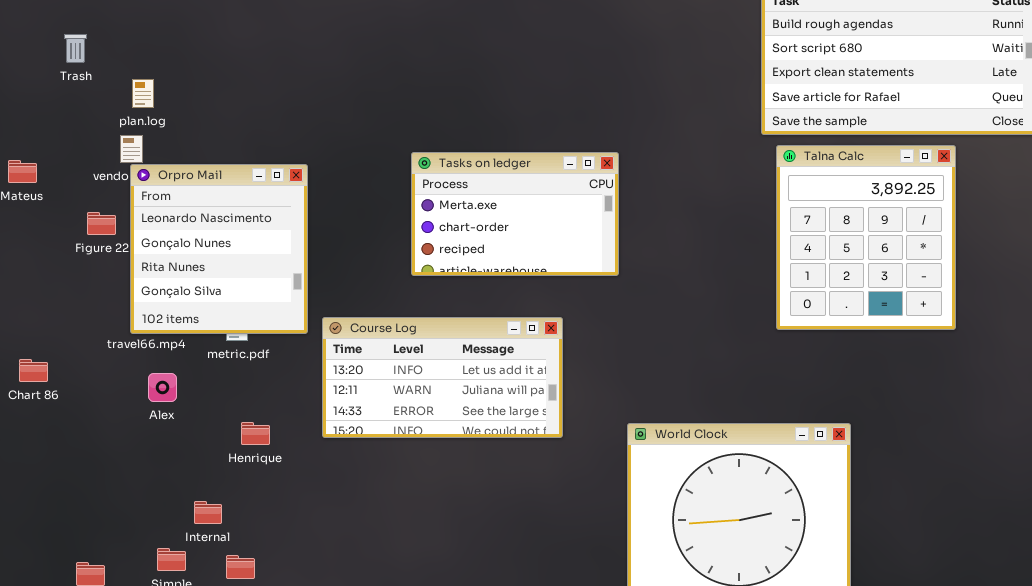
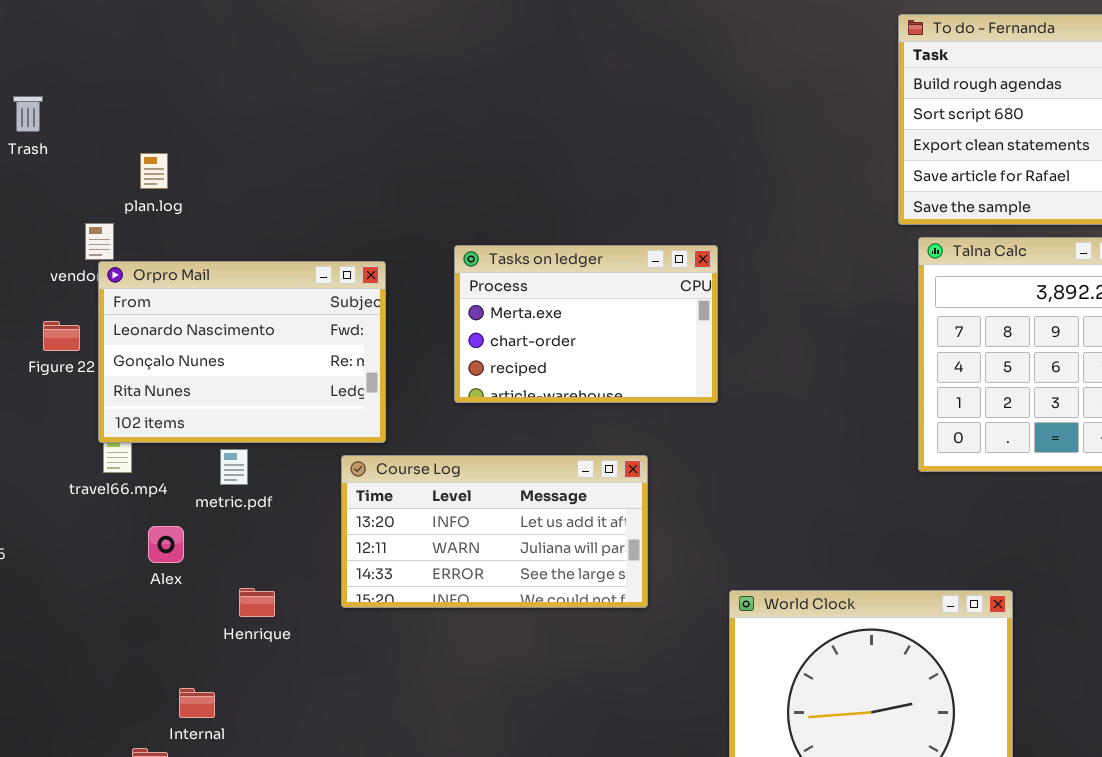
plan.log: [132,79,154,108] -> [140,153,168,189], moved
Orpro Mail: [130,164,308,334] -> [98,261,386,443], resized
Alex: [148,373,177,402] -> [148,526,184,563], moved

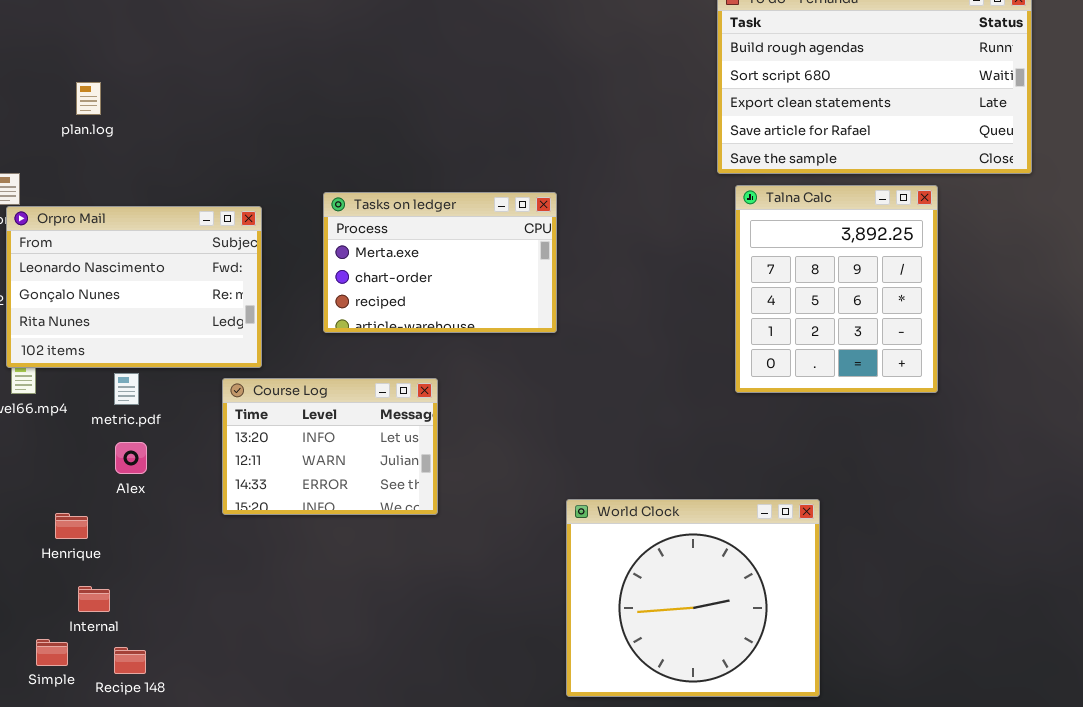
plan.log: [140,153,168,189] -> [76,82,101,115], moved
Course Log: [341,455,648,608] -> [222,378,438,515], resized
Alex: [148,526,184,563] -> [115,442,147,474], moved
Henrique: [239,588,275,617] -> [55,513,88,539], moved

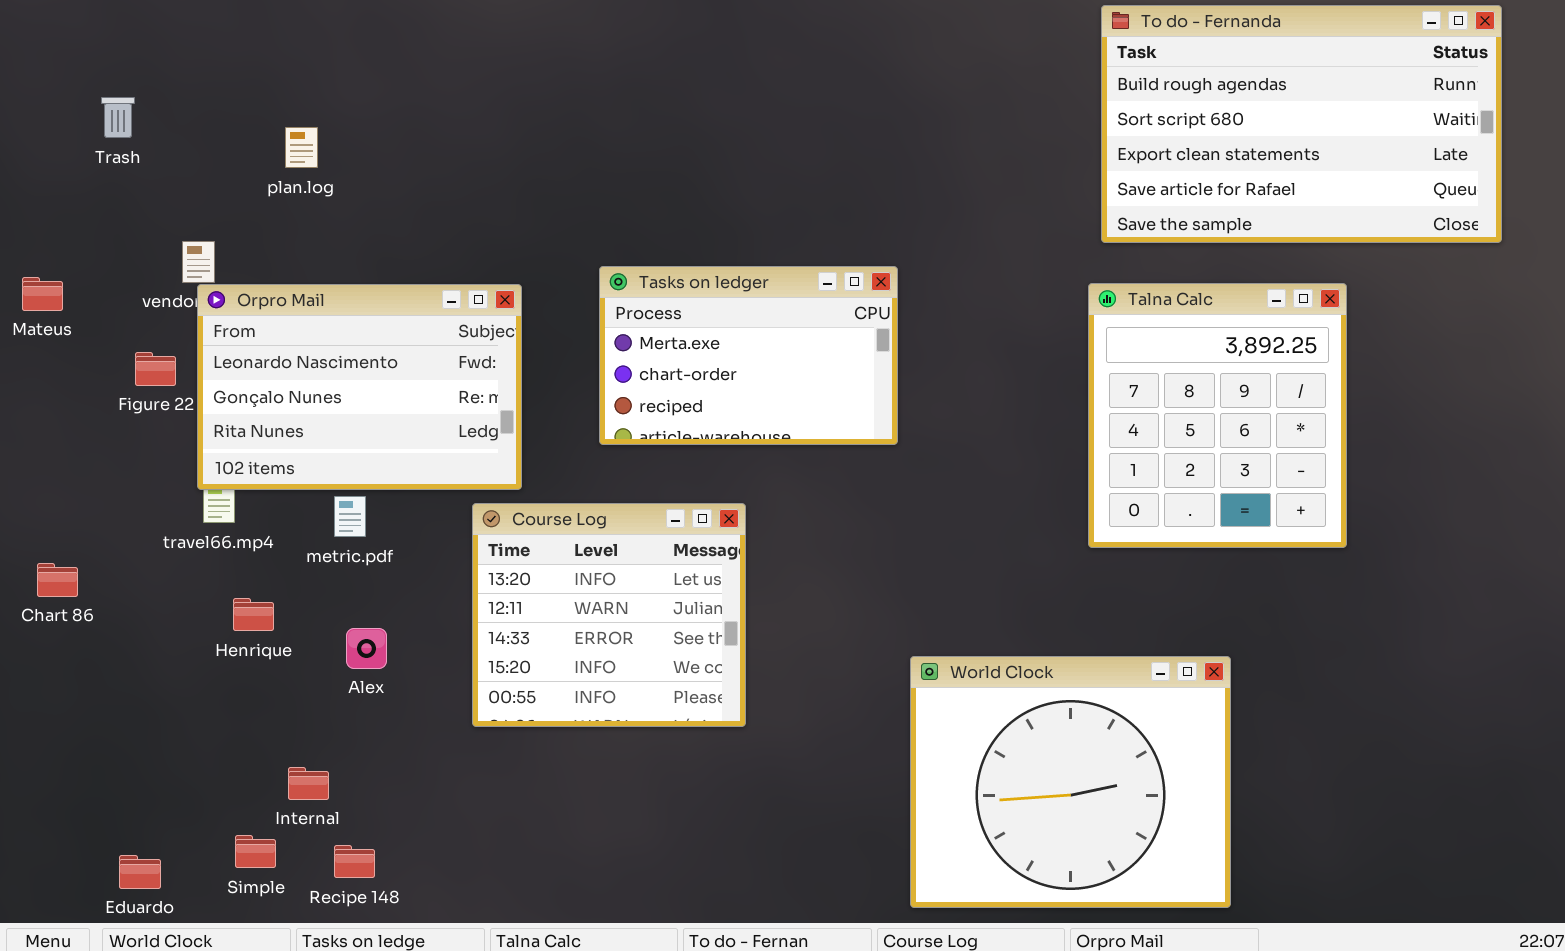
Talna Calc: [735,185,938,393] -> [1088,283,1347,548], moved
Course Log: [222,378,438,515] -> [472,503,746,727], resized
Alex: [115,442,147,474] -> [346,628,387,669], moved
Henrique: [55,513,88,539] -> [233,598,274,631], moved

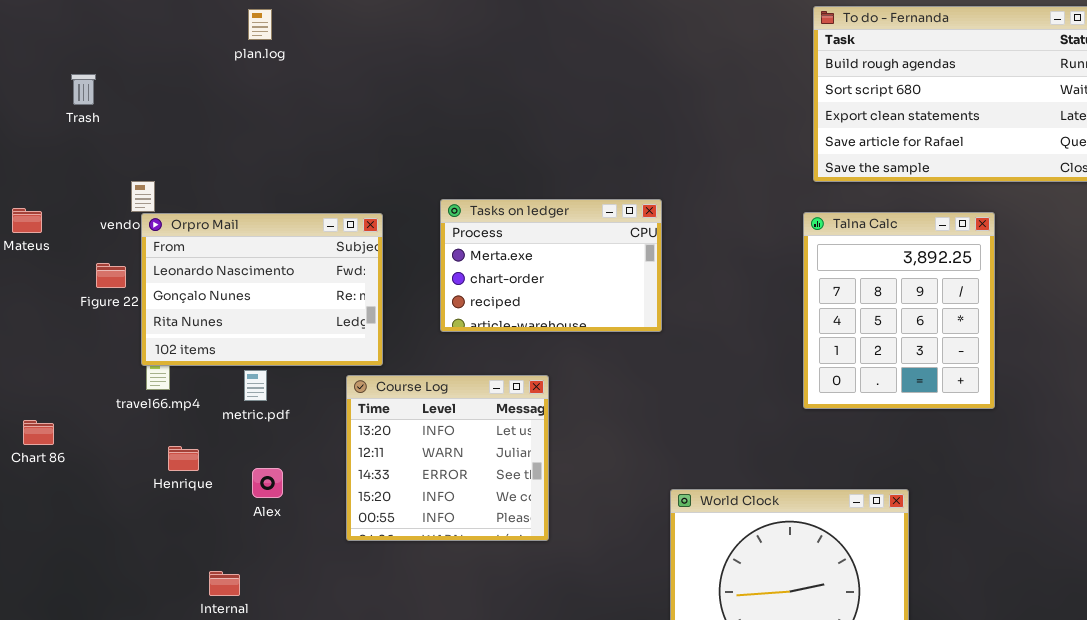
plan.log: [285,127,318,168] -> [248,9,272,40], moved

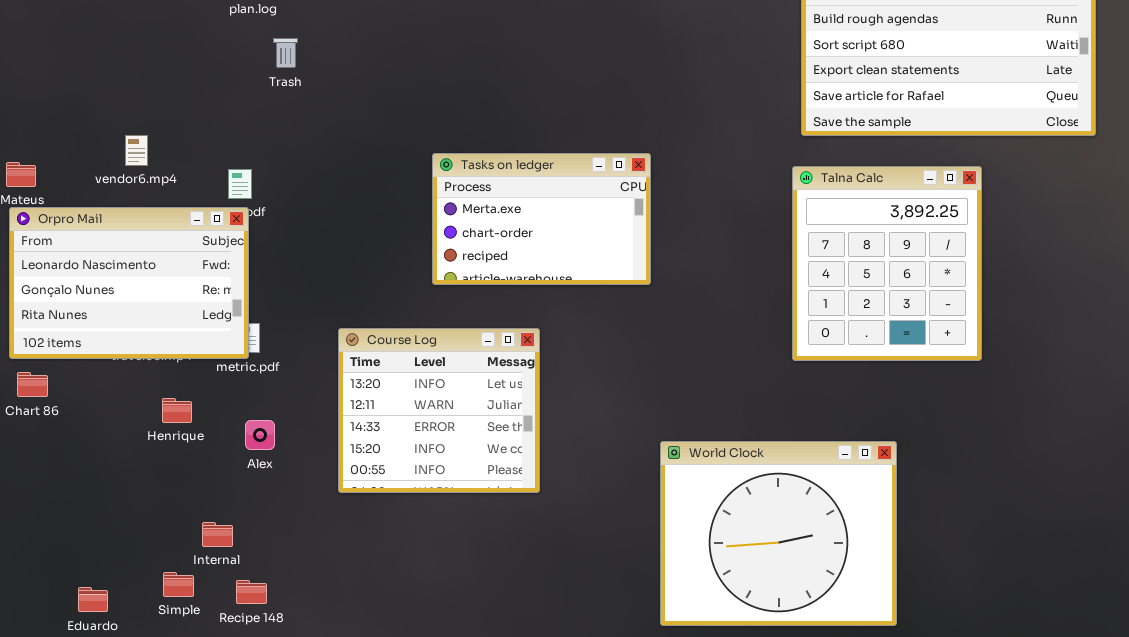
Trash: [71,74,96,105] -> [273,38,298,68], moved
Orpro Mail: [141,213,383,366] -> [9,207,249,359], moved

